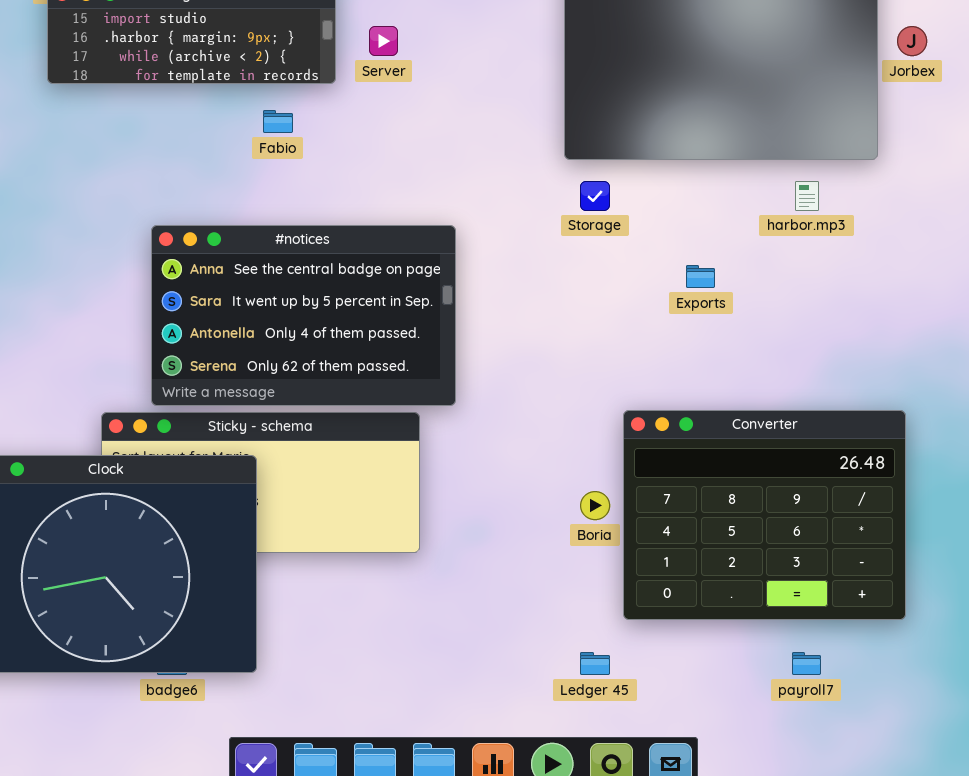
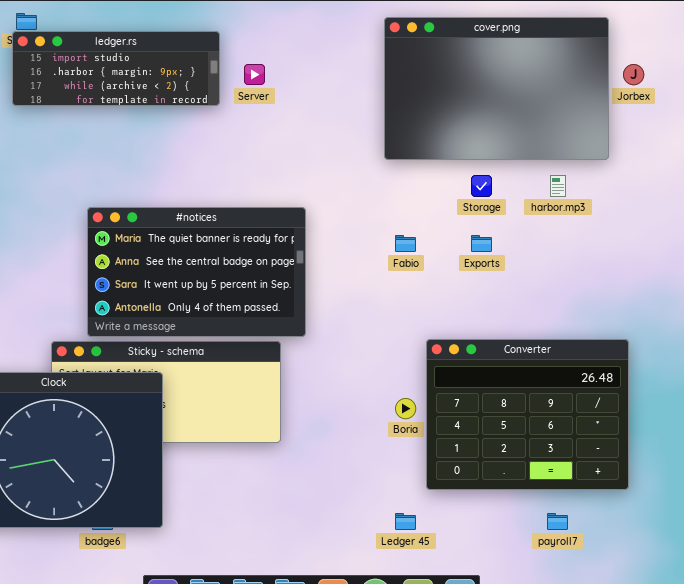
Fabio: [263,110,293,133] -> [395,235,416,252], moved
Storage: [580,181,610,211] -> [471,175,492,197], moved
#notices: [151,225,456,406] -> [87,207,306,337], scrolled up 1 row

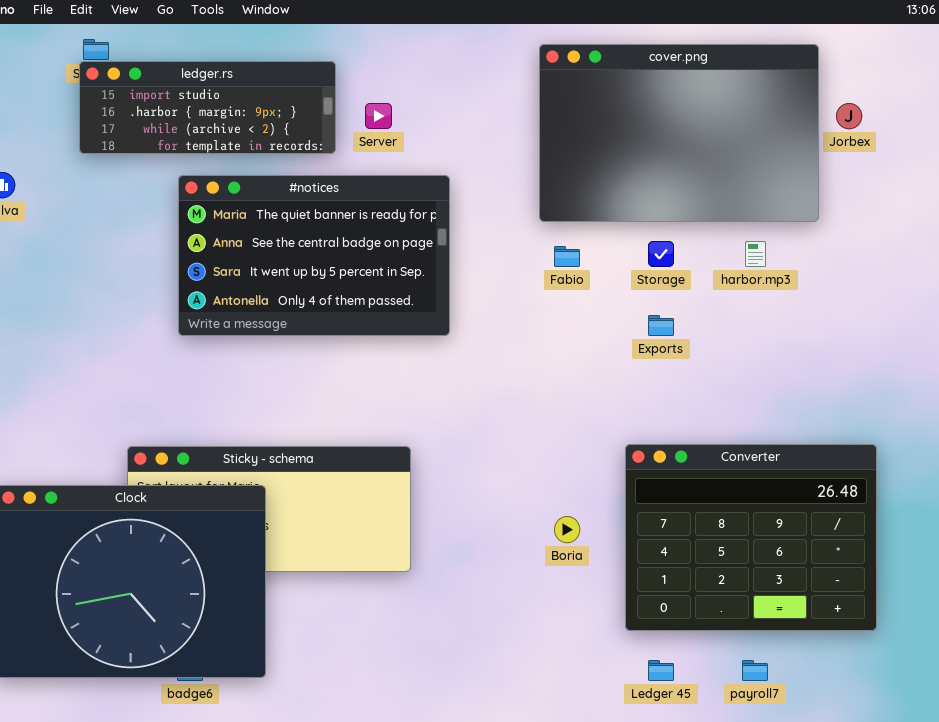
#notices: [87,207,306,337] -> [178,175,450,336], moved
Fabio: [395,235,416,252] -> [554,246,580,267], moved
Converter: [426,339,629,490] -> [625,444,877,631], moved
Ledger 45: [395,513,416,530] -> [648,660,674,681], moved

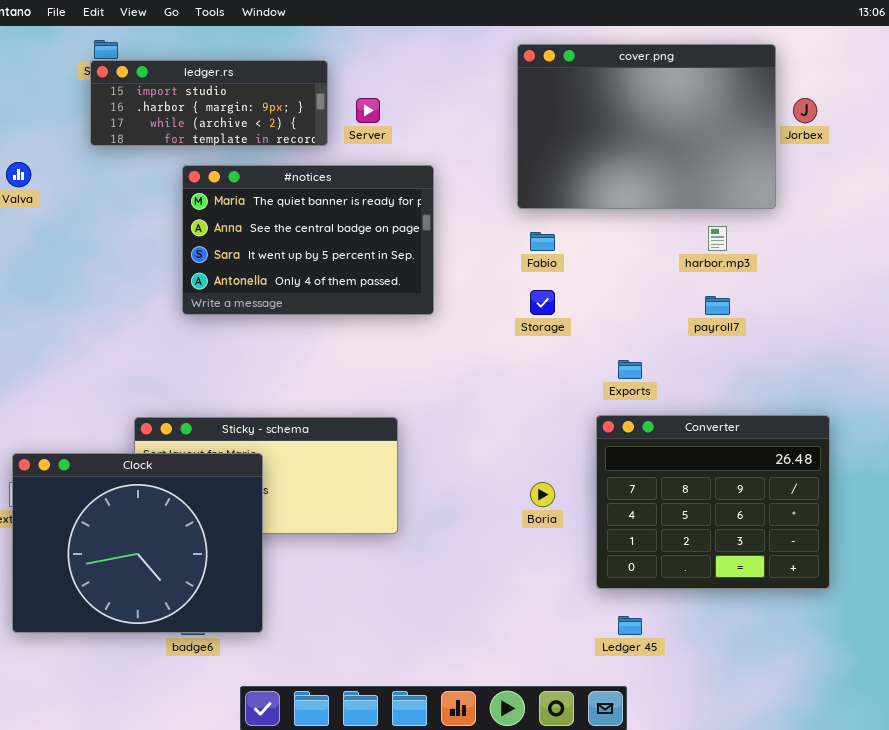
Storage: [648,241,674,267] -> [530,290,555,315], moved
Exports: [648,315,674,336] -> [618,360,642,379], moved
payroll7: [742,660,768,681] -> [705,296,730,315], moved

